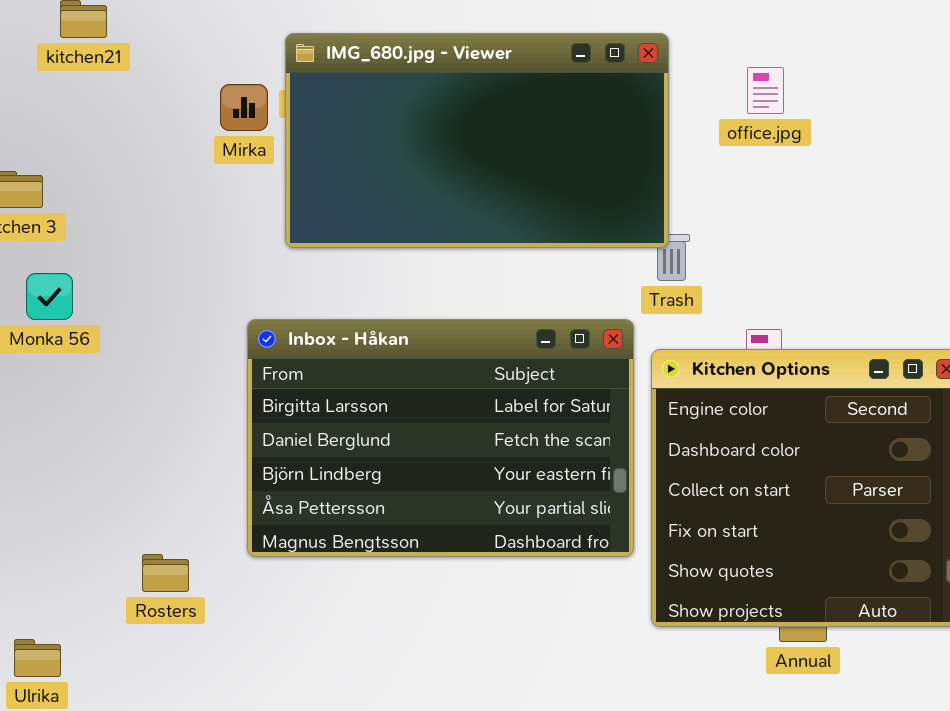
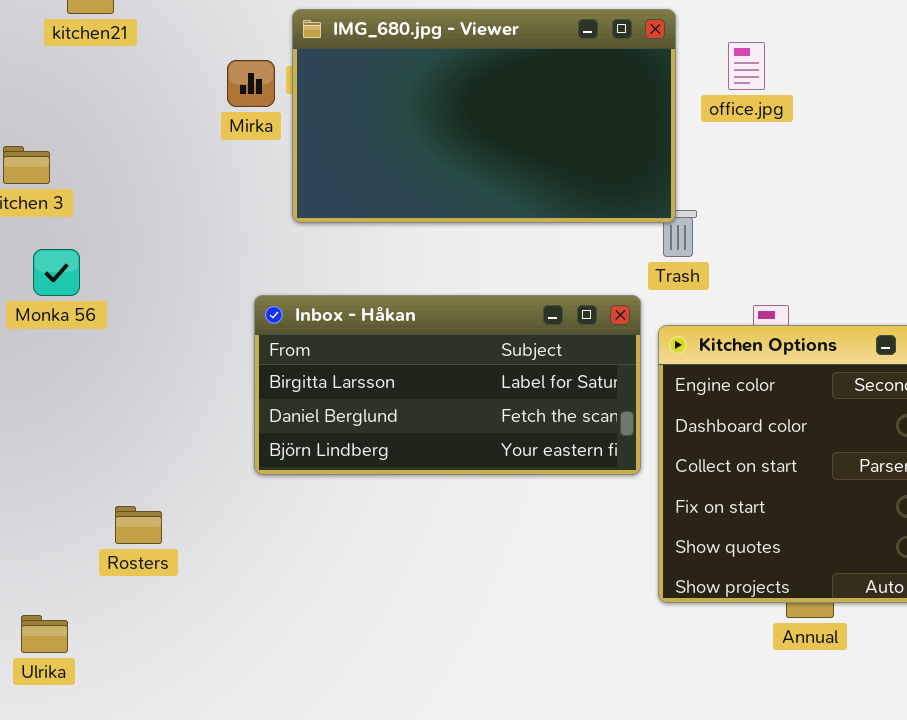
office.jpg: [747,67,784,114] -> [728,42,765,90], moved
Inbox - Håkan: [247,319,634,557] -> [254,295,641,475], resized
Rosters: [142,554,189,592] -> [115,506,162,544], moved

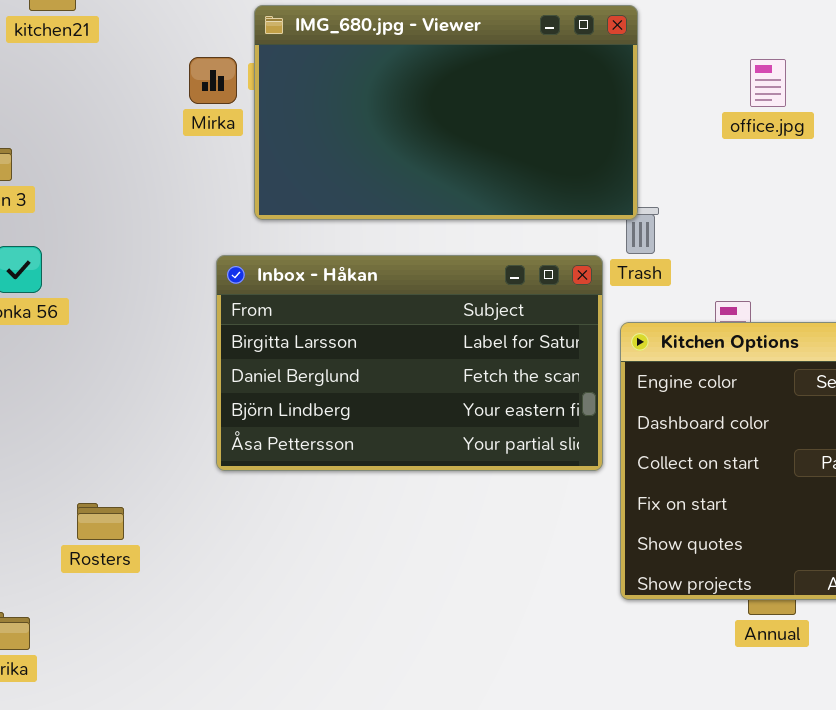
office.jpg: [728,42,765,90] -> [750,59,786,107], moved
Inbox - Håkan: [254,295,641,475] -> [216,255,603,471], resized

